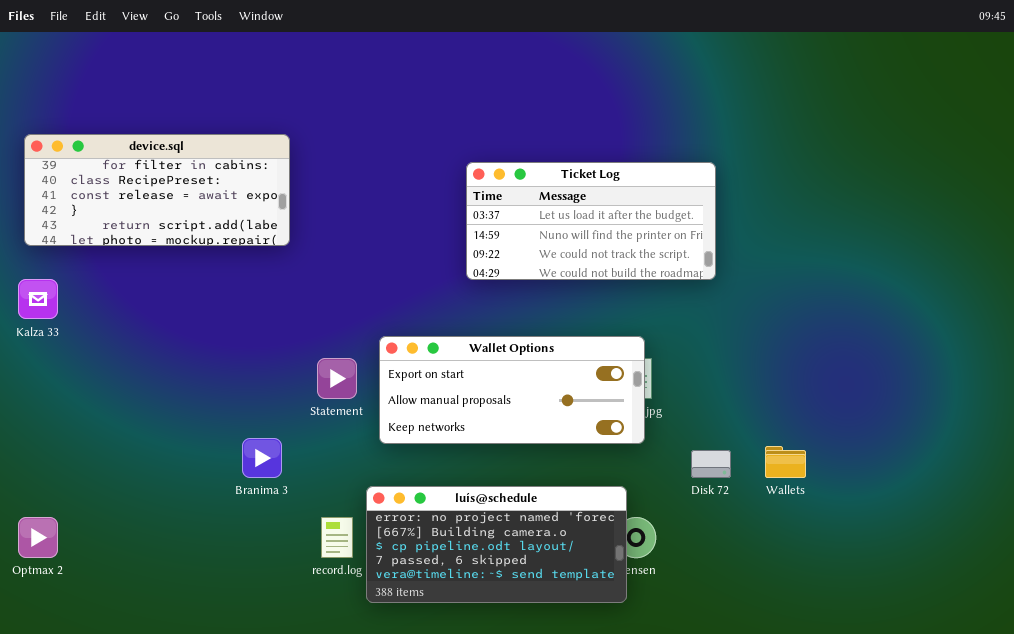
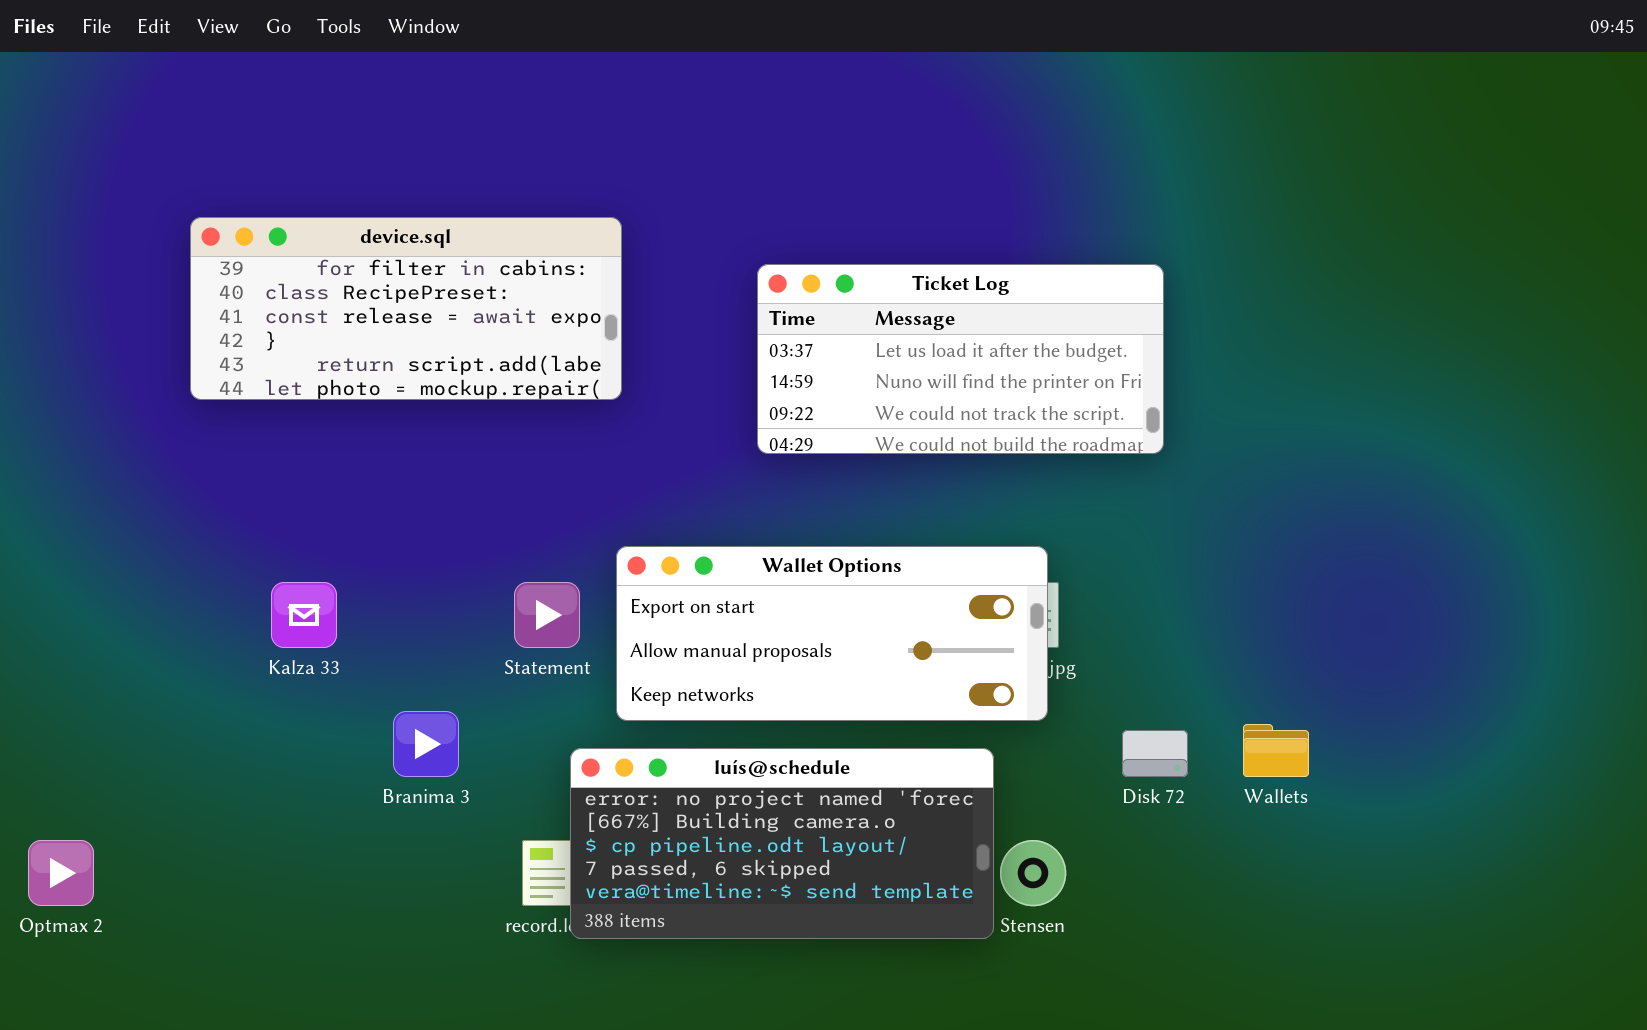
device.sql: [24,134,290,246] -> [190,217,622,400], moved
Kalza 33: [18,279,58,319] -> [271,582,337,648], moved
luís@schedule: [366,486,627,603] -> [570,748,994,939], moved

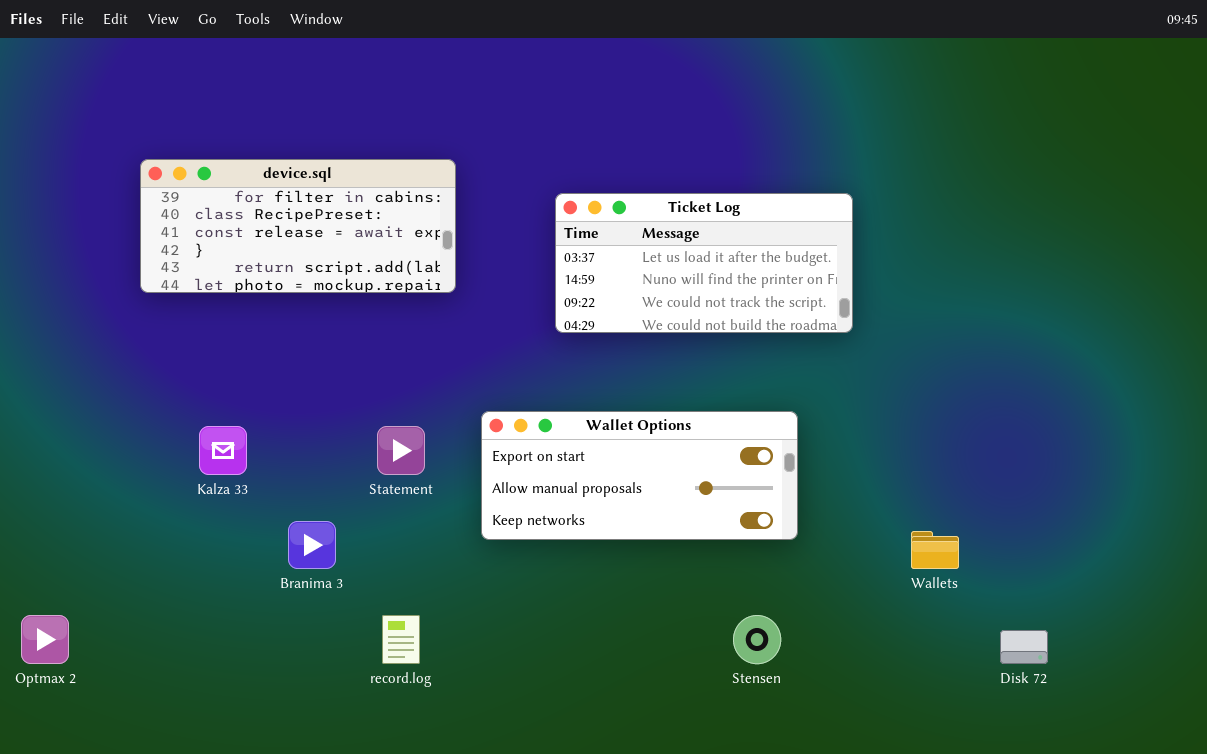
Wallet Options: [616,546,1048,721] -> [481,411,798,540], moved
Disk 72: [1122,730,1188,777] -> [1000,630,1048,664], moved
luís@schedule: [570,748,994,939] -> none, closed

